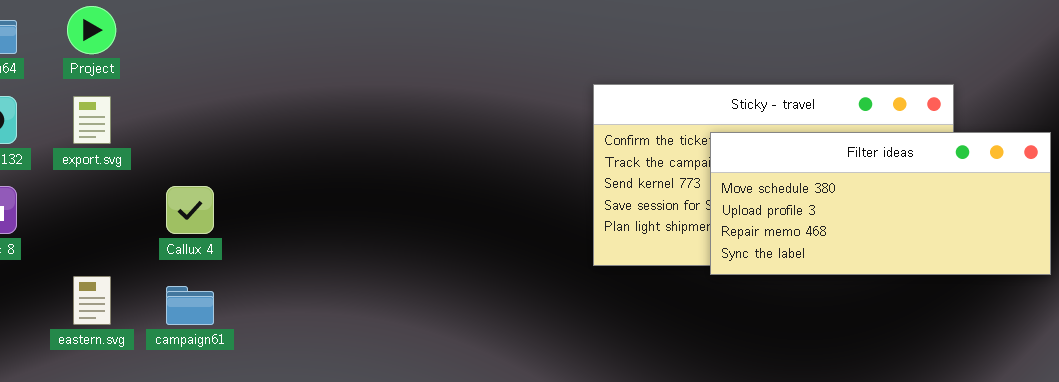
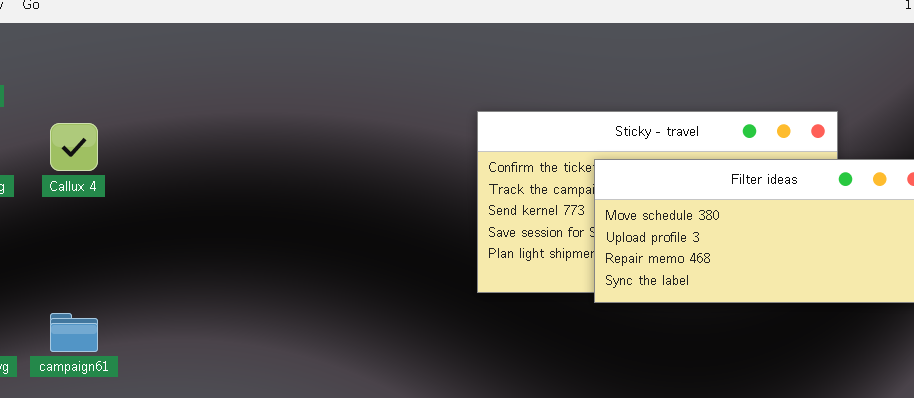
Callux 4: [166,186,214,234] -> [50,123,98,171], moved

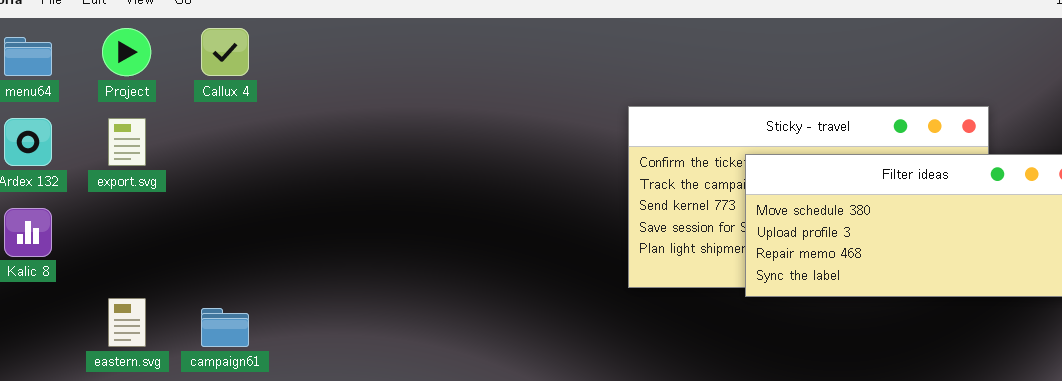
Callux 4: [50,123,98,171] -> [201,28,249,76], moved

